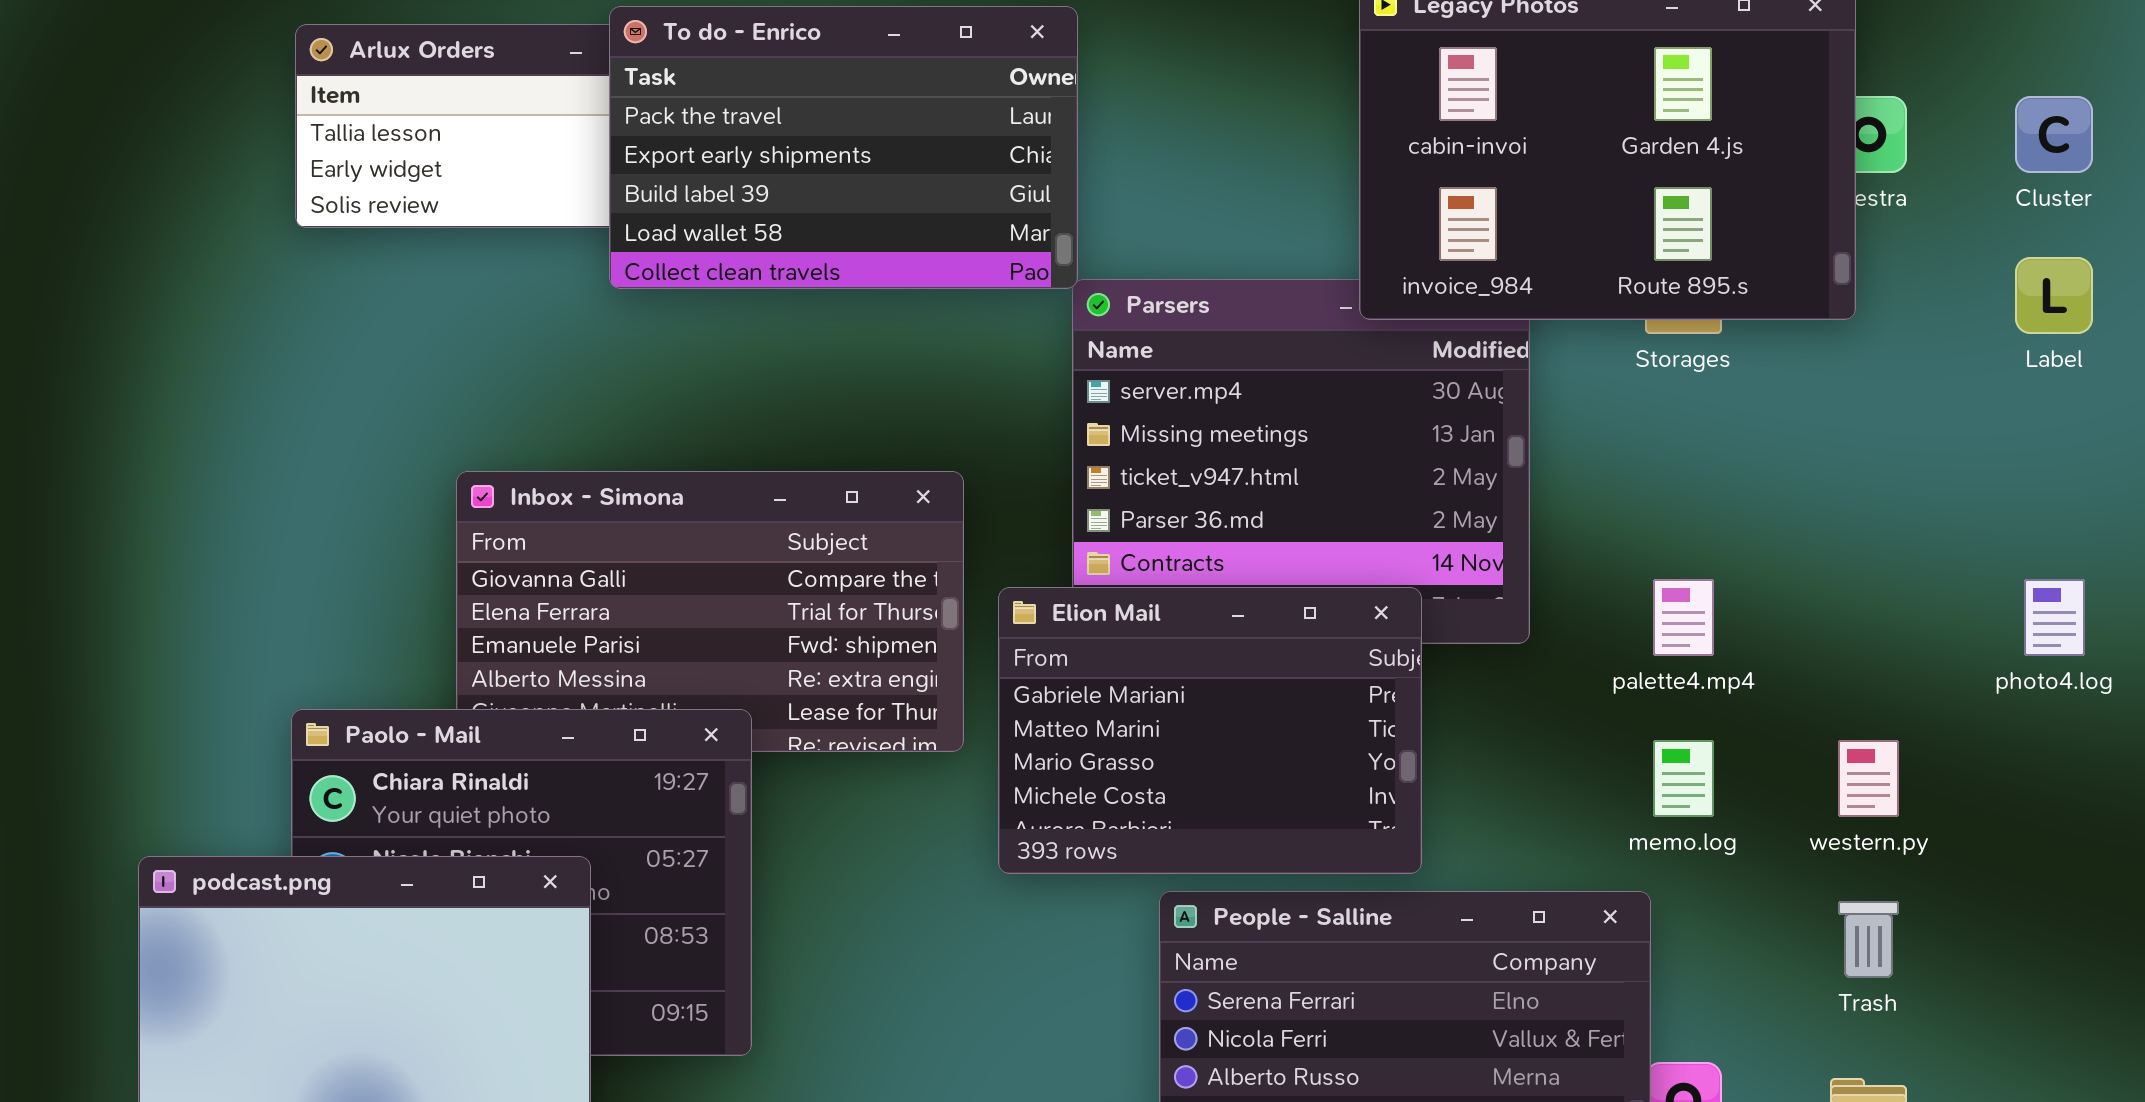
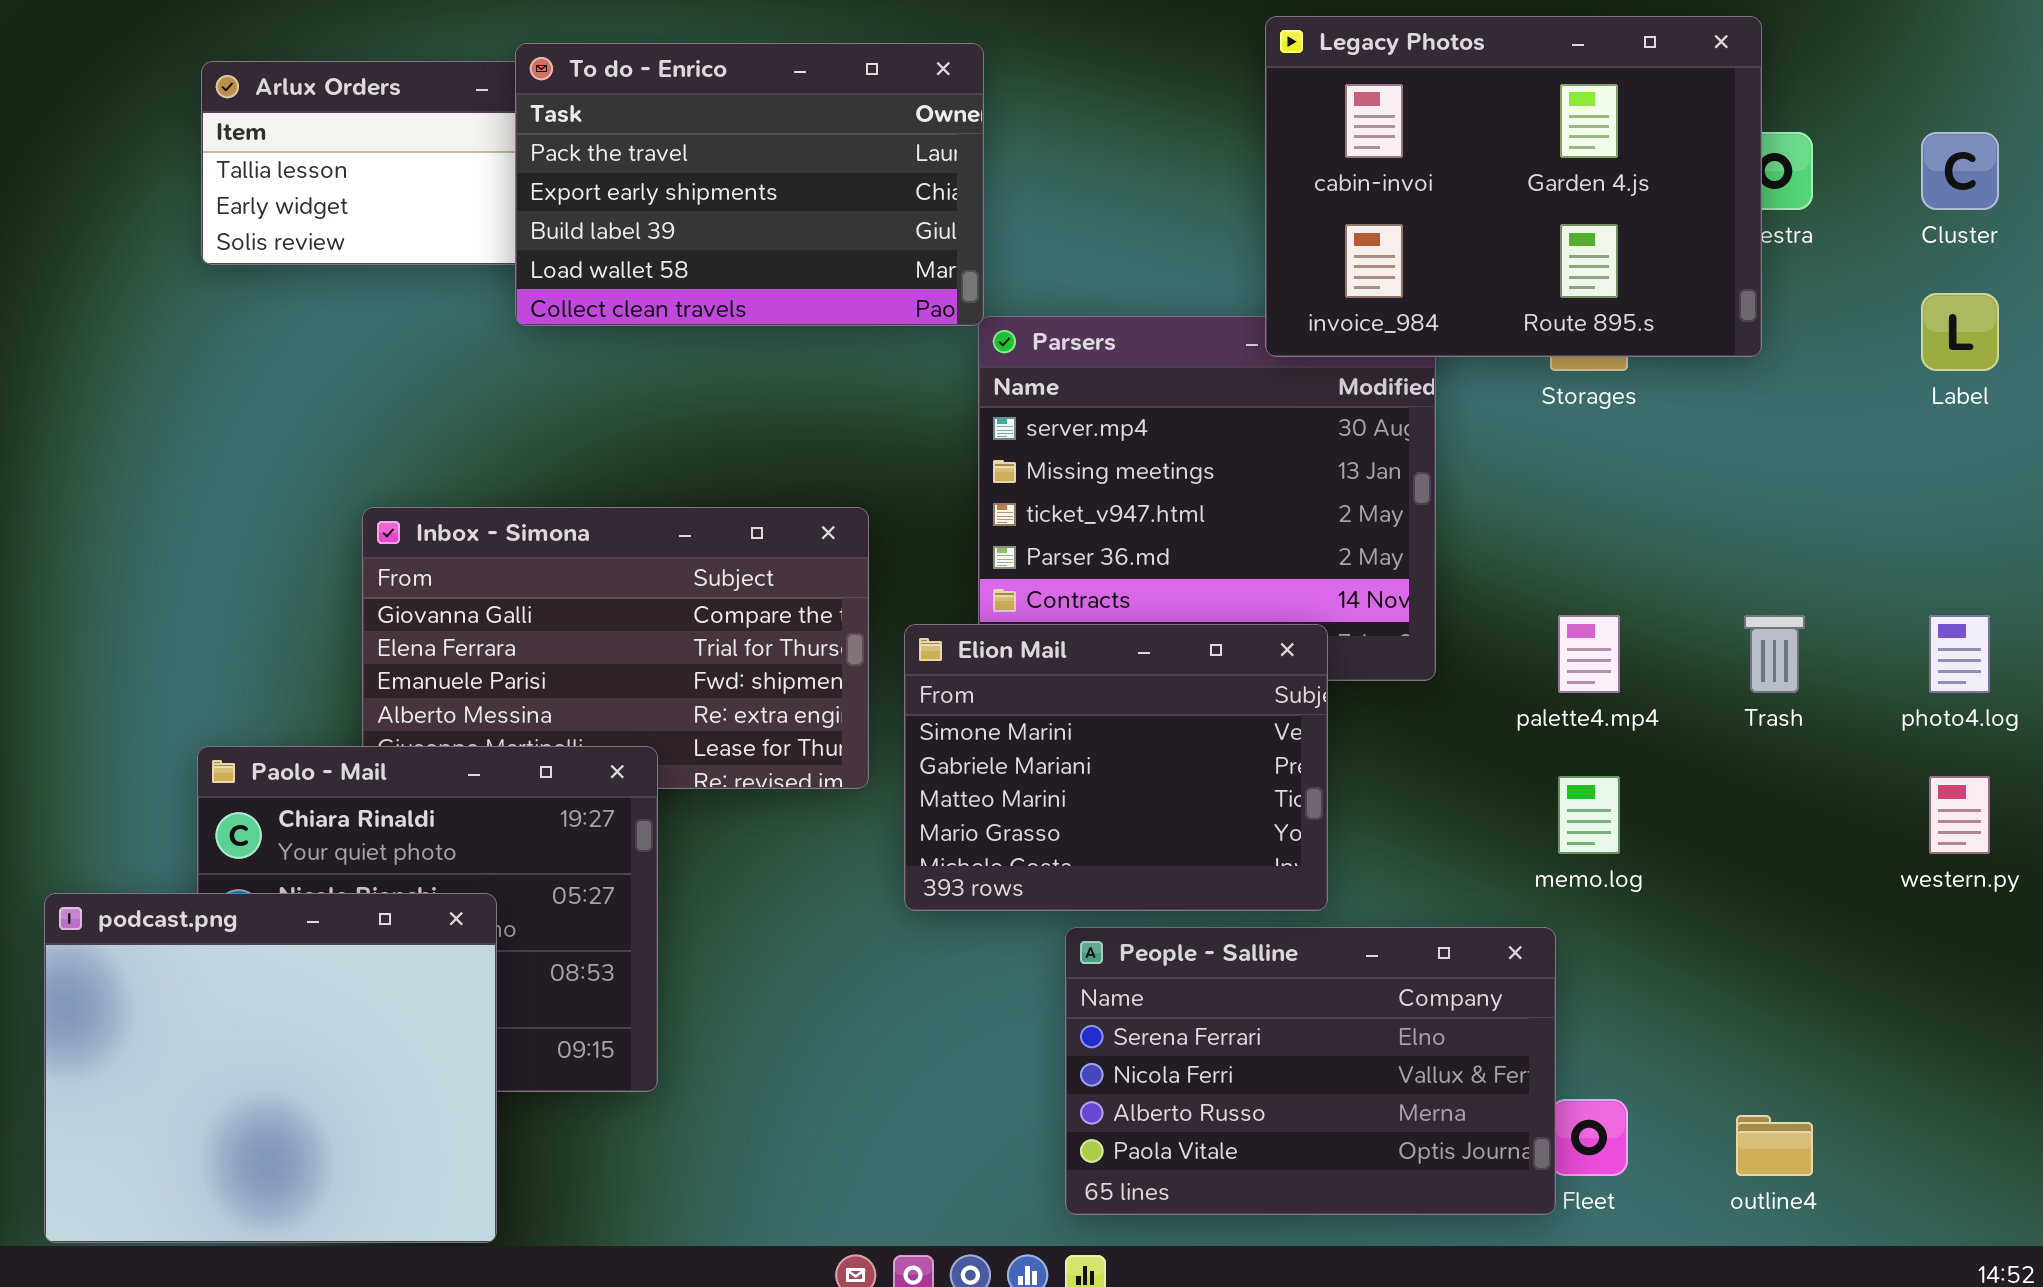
Elion Mail: [998,587,1422,874] -> [904,624,1328,911], scrolled up 1 row
western.py: [1838,740,1899,817] -> [1929,776,1990,854], moved
Trash: [1838,901,1899,978] -> [1744,615,1805,693], moved

